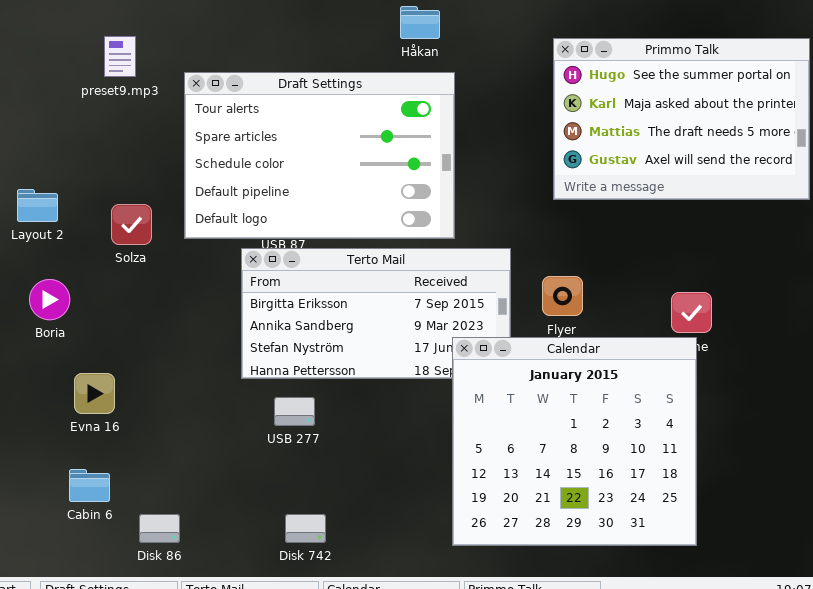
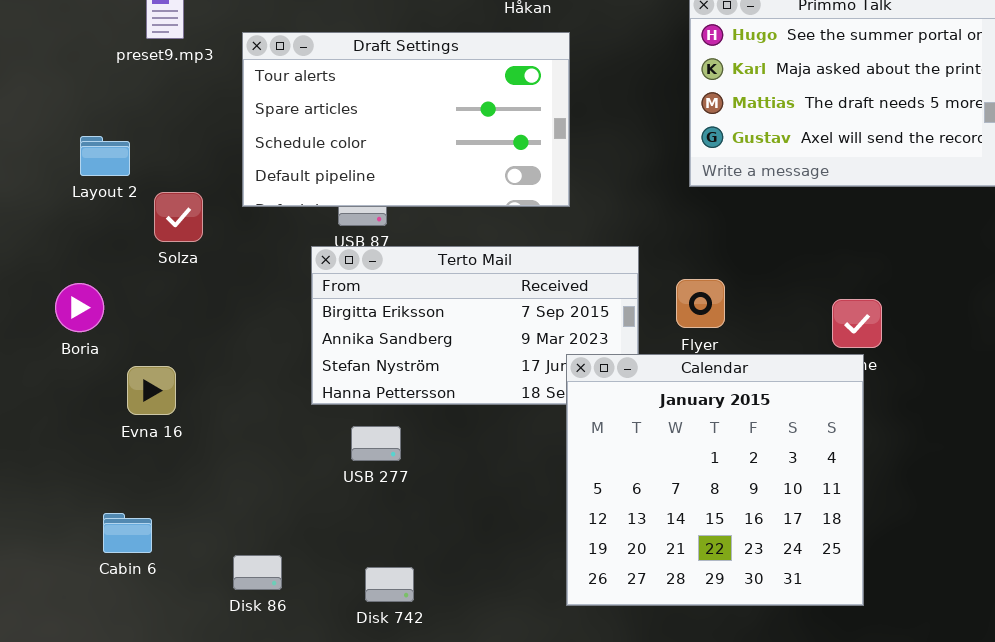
Draft Settings: [184,72,455,239] -> [242,32,570,207], resized
Layout 2: [17,189,58,222] -> [80,136,130,176], moved
Evna 16: [74,373,115,414] -> [127,366,176,415], moved
Disk 86: [139,514,180,543] -> [233,555,282,590], moved

